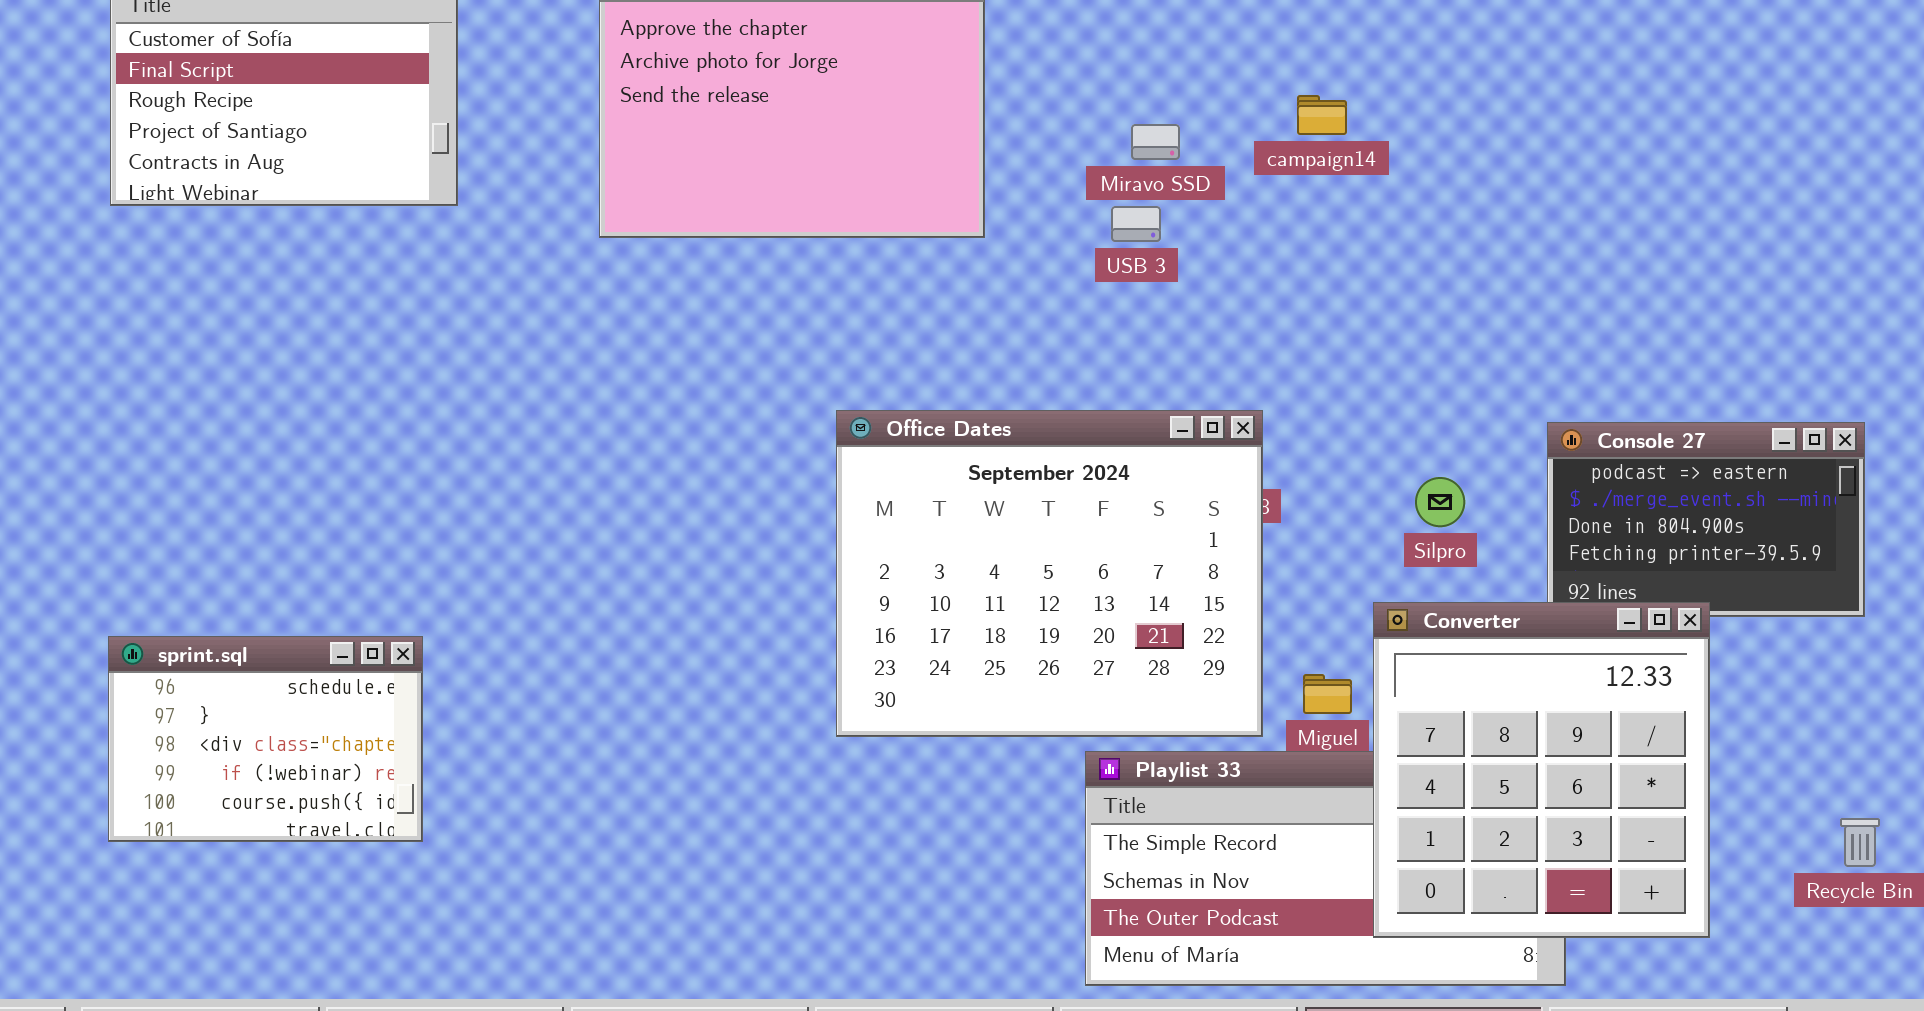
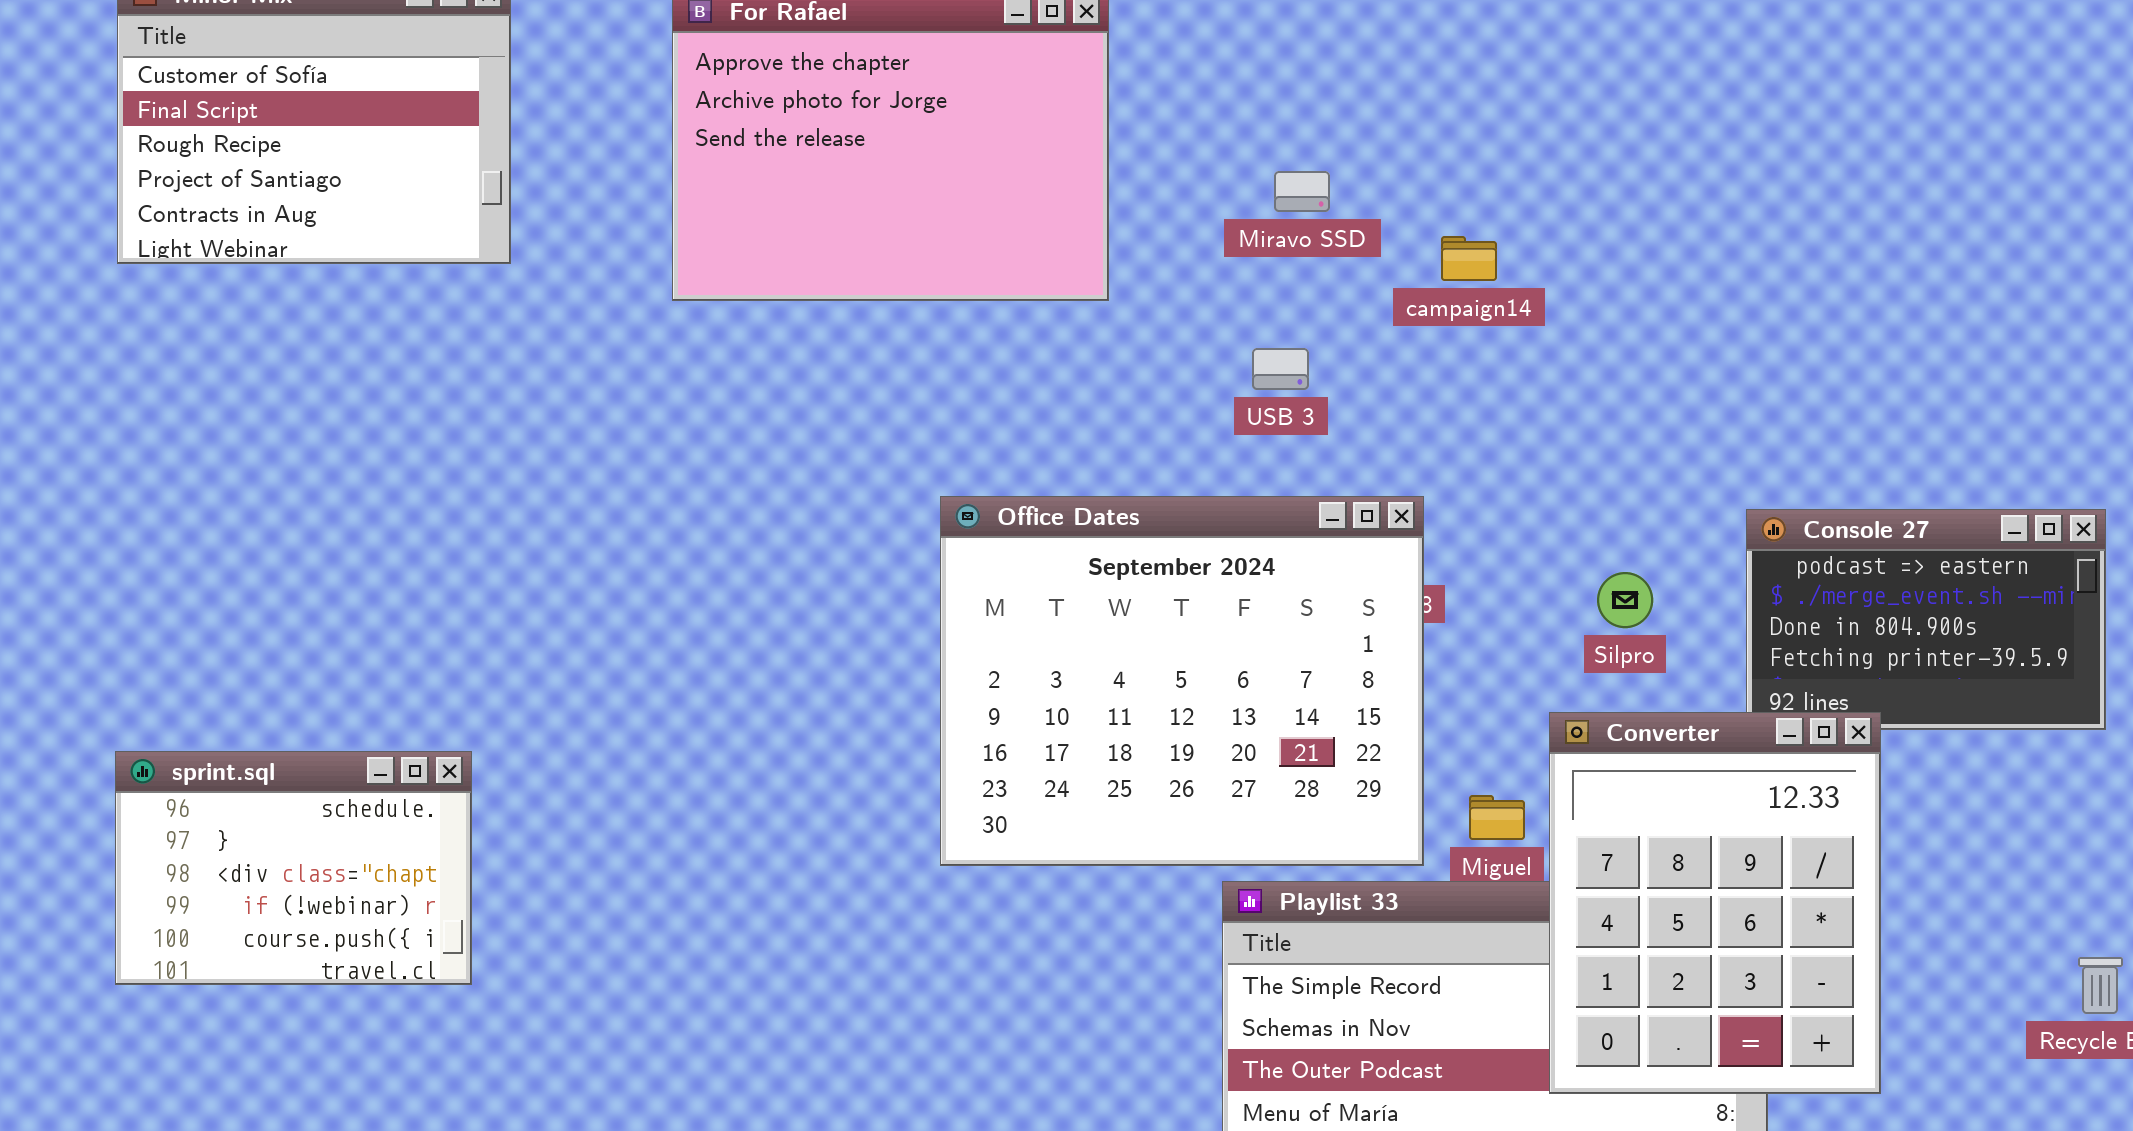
campaign14: [1297,95,1347,135] -> [1441,236,1497,281], moved
USB 3: [1111,206,1161,242] -> [1252,348,1309,390], moved
Converter: [1373,602,1710,938] -> [1549,712,1881,1094], resized

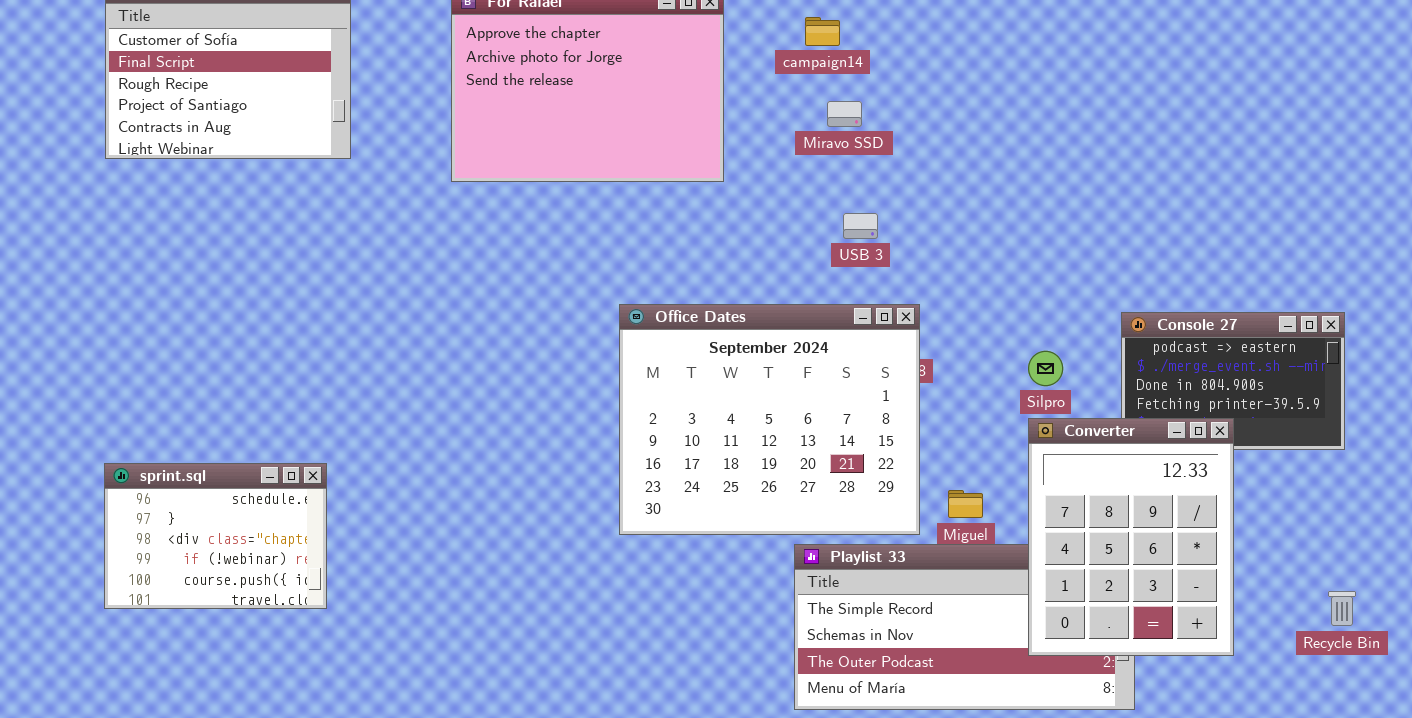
campaign14: [1441,236,1497,281] -> [805,17,840,46], moved
USB 3: [1252,348,1309,390] -> [843,213,878,239], moved
Converter: [1549,712,1881,1094] -> [1028,418,1234,656], moved

